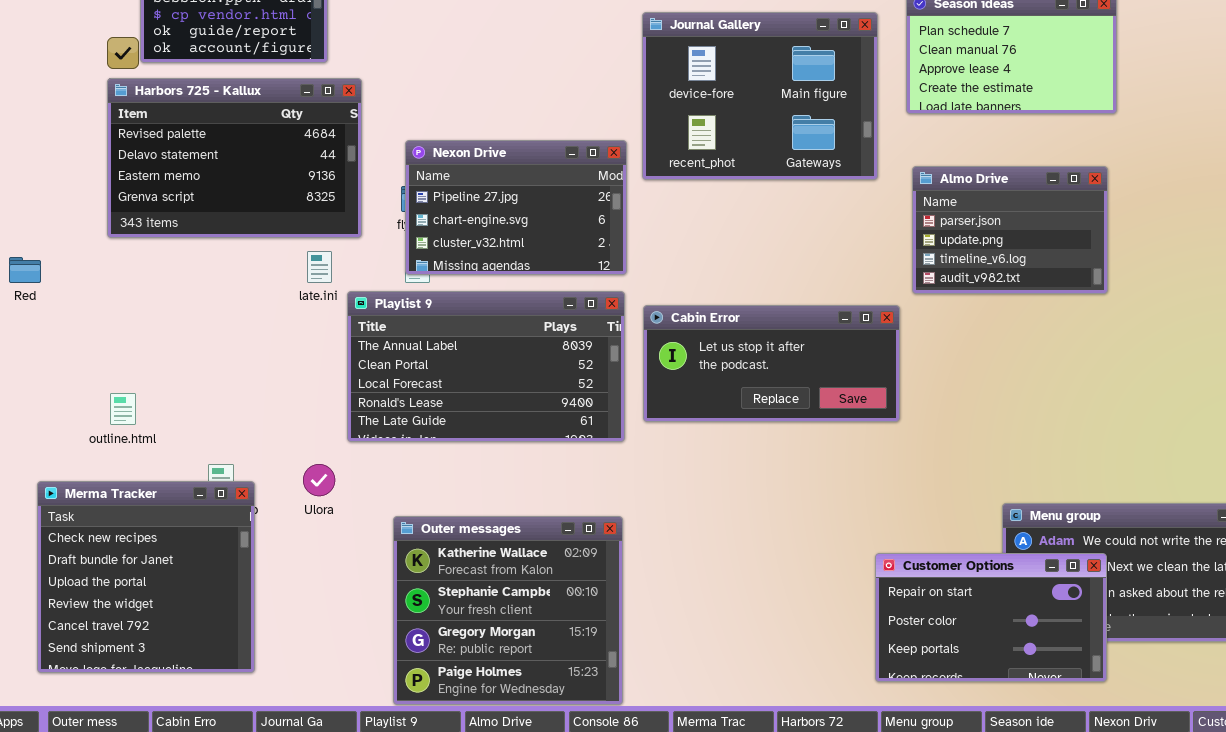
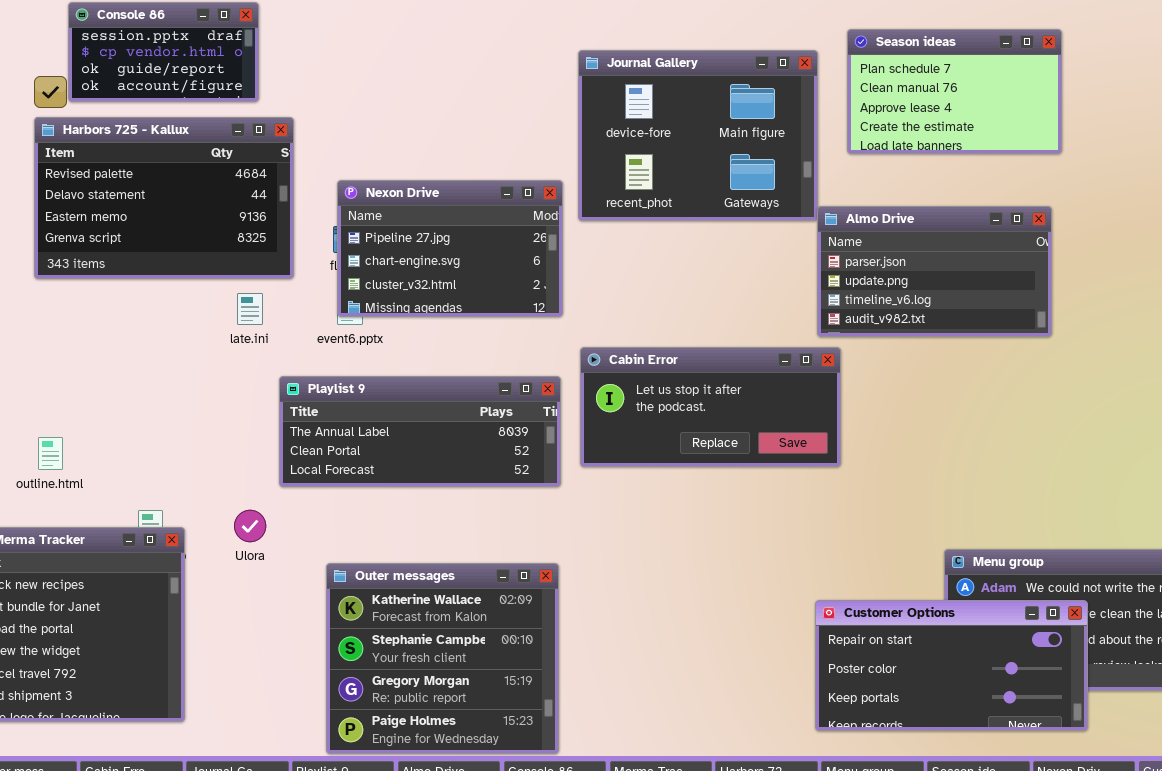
Almo Drive: [912,166,1108,294] -> [817,206,1052,337], resized
Playlist 9: [347,291,625,442] -> [279,376,561,487], resized
Customer Options: [875,553,1107,682] -> [815,600,1088,731], resized

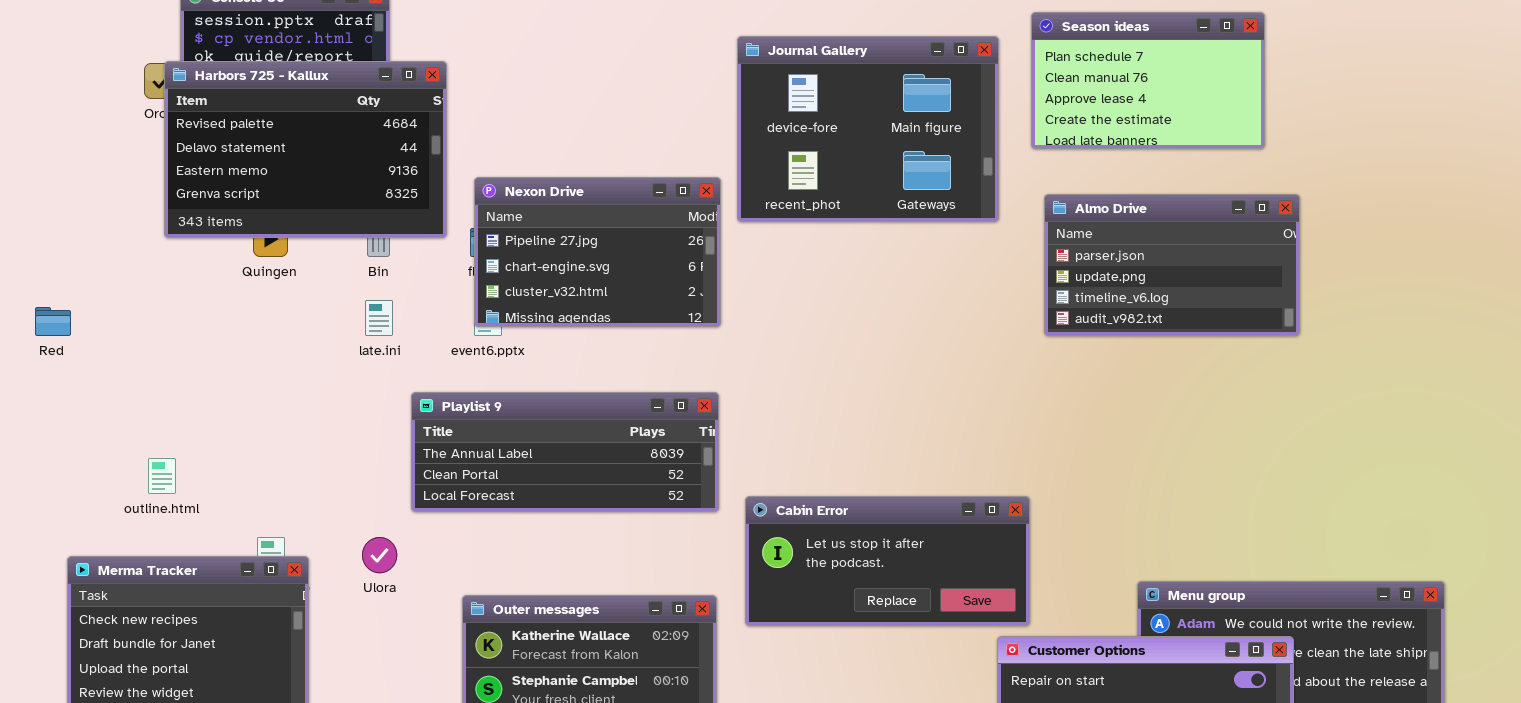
Harbors 725 - Kallux: [34,117,294,279] -> [164,61,447,238], moved
Almo Drive: [817,206,1052,337] -> [1044,194,1300,336], moved
Cabin Error: [580,347,841,467] -> [745,496,1030,626], moved

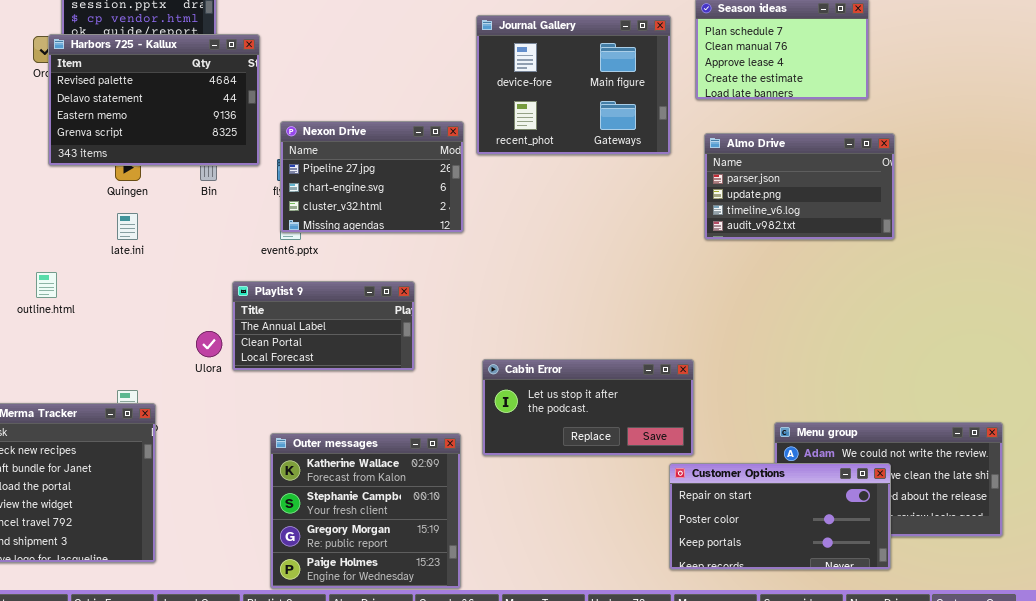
late.ini: [365,300,393,336] -> [117,213,138,240], moved
Playlist 9: [411,392,719,512] -> [232,281,415,371], resized
outline.html: [148,458,176,494] -> [36,272,57,298], moved
Ulora: [362,537,397,573] -> [196,331,222,357], moved

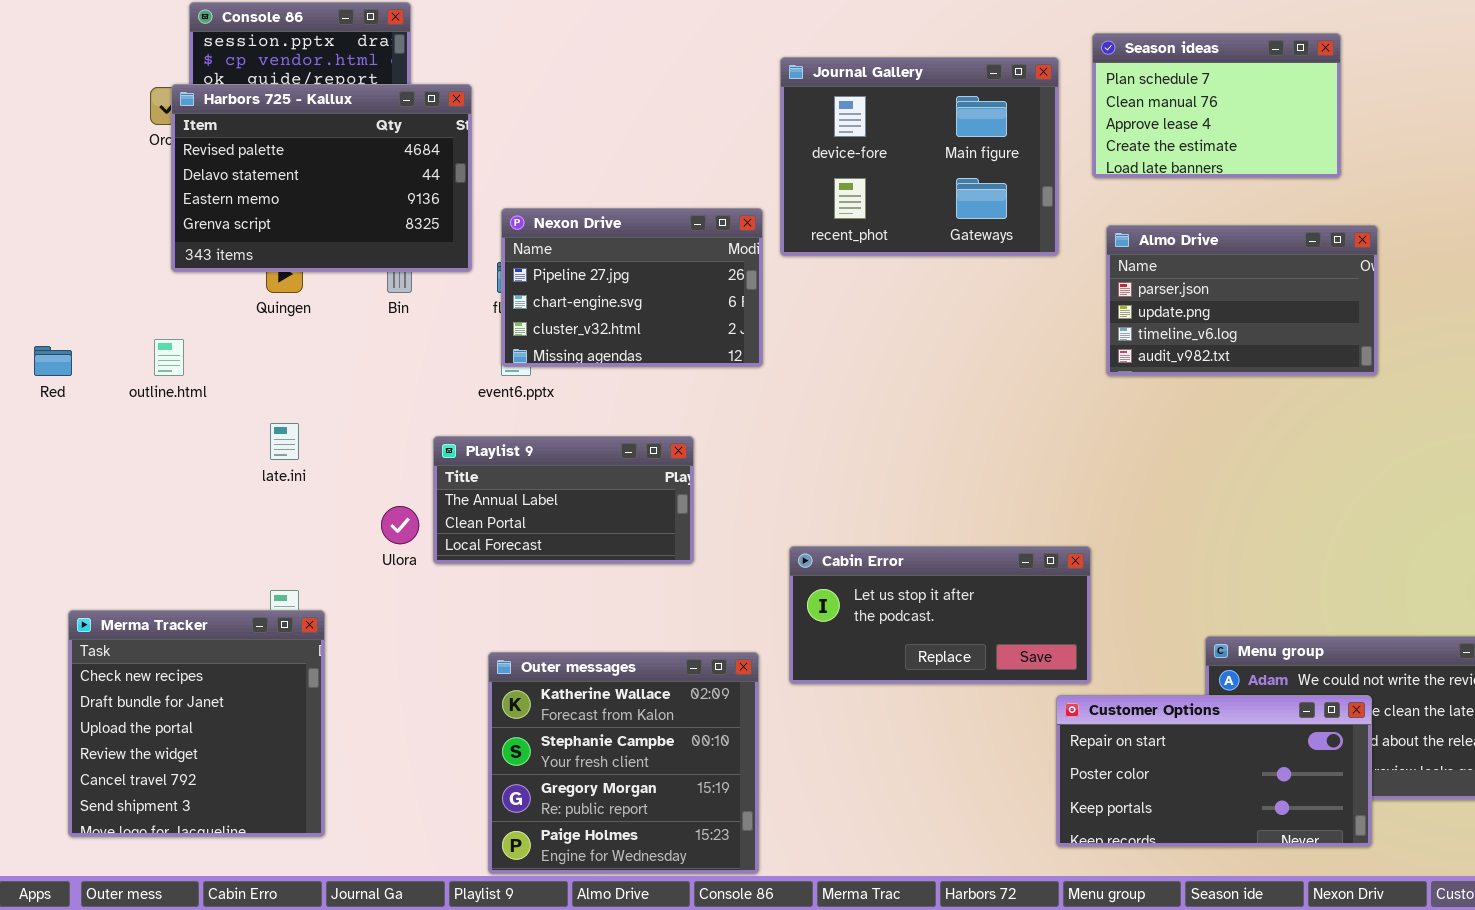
late.ini: [117,213,138,240] -> [270,423,299,460], moved
outline.html: [36,272,57,298] -> [154,339,184,376], moved

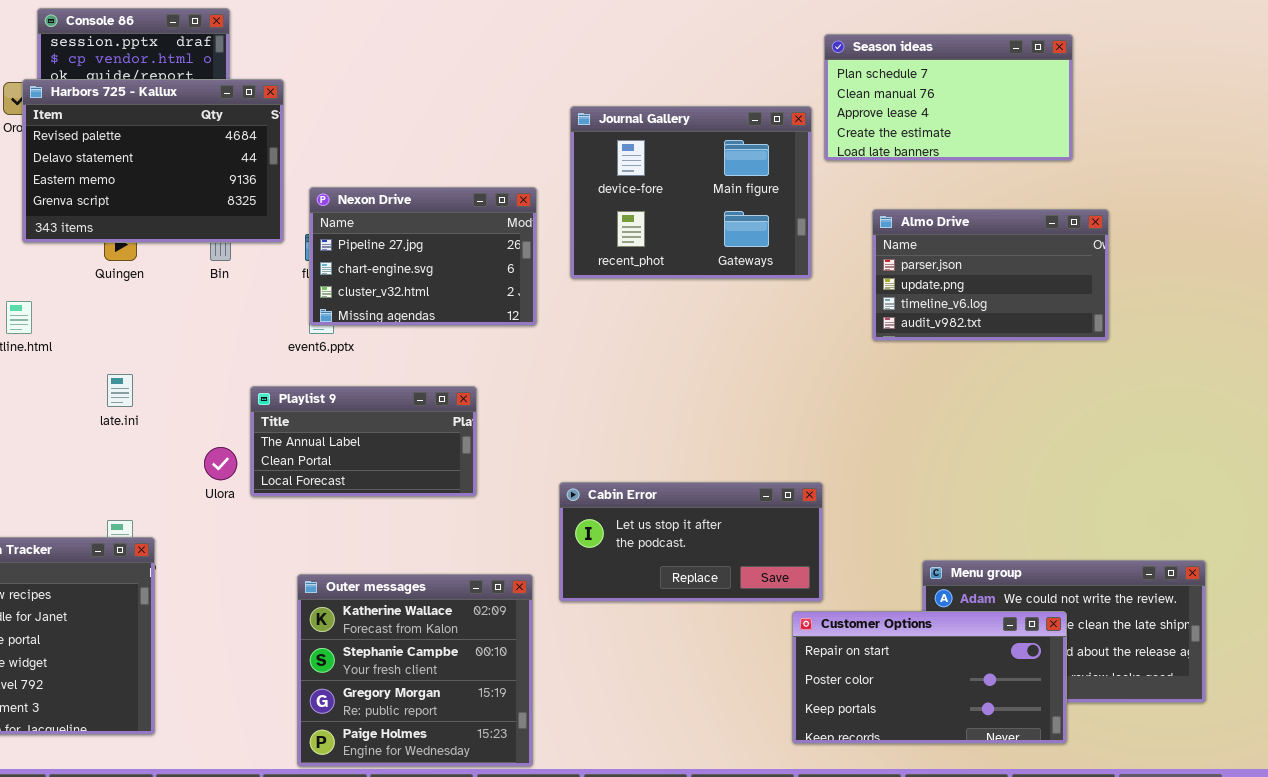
Season ideas: [1092,33,1341,178] -> [824,34,1073,161], resized
Journal Gallery: [780,57,1059,256] -> [570,106,812,279], moved
Almo Drive: [1106,225,1378,376] -> [872,209,1109,341], moved

